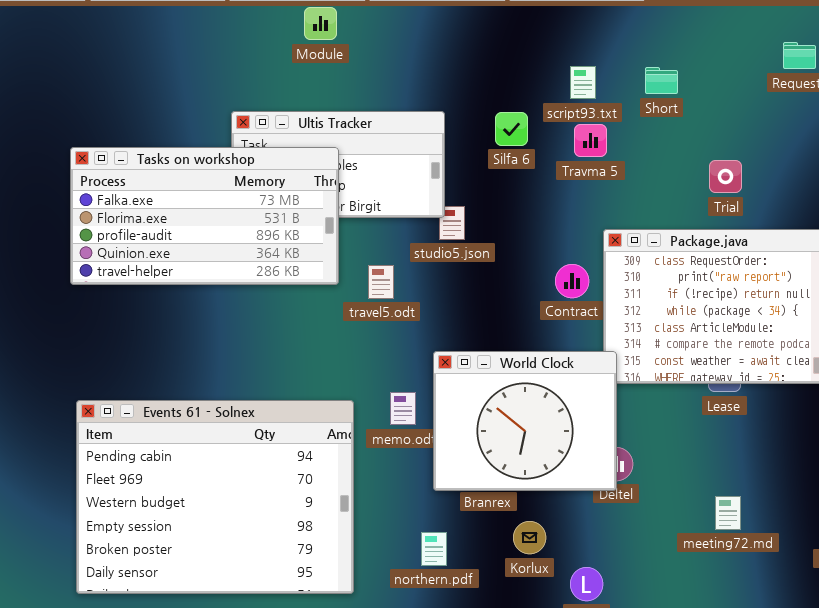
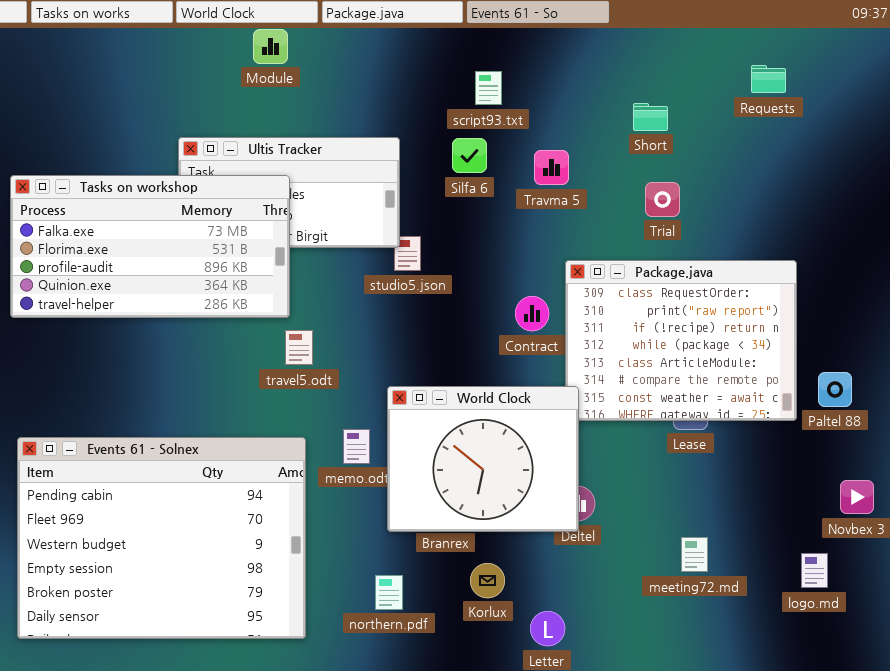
script93.txt: [570,66,596,99] -> [475,71,502,105], moved
Short: [645,67,678,94] -> [633,103,668,131], moved
Trial: [709,160,742,193] -> [645,182,680,217], moved
travel5.odt: [368,265,394,299] -> [285,330,313,365], moved

